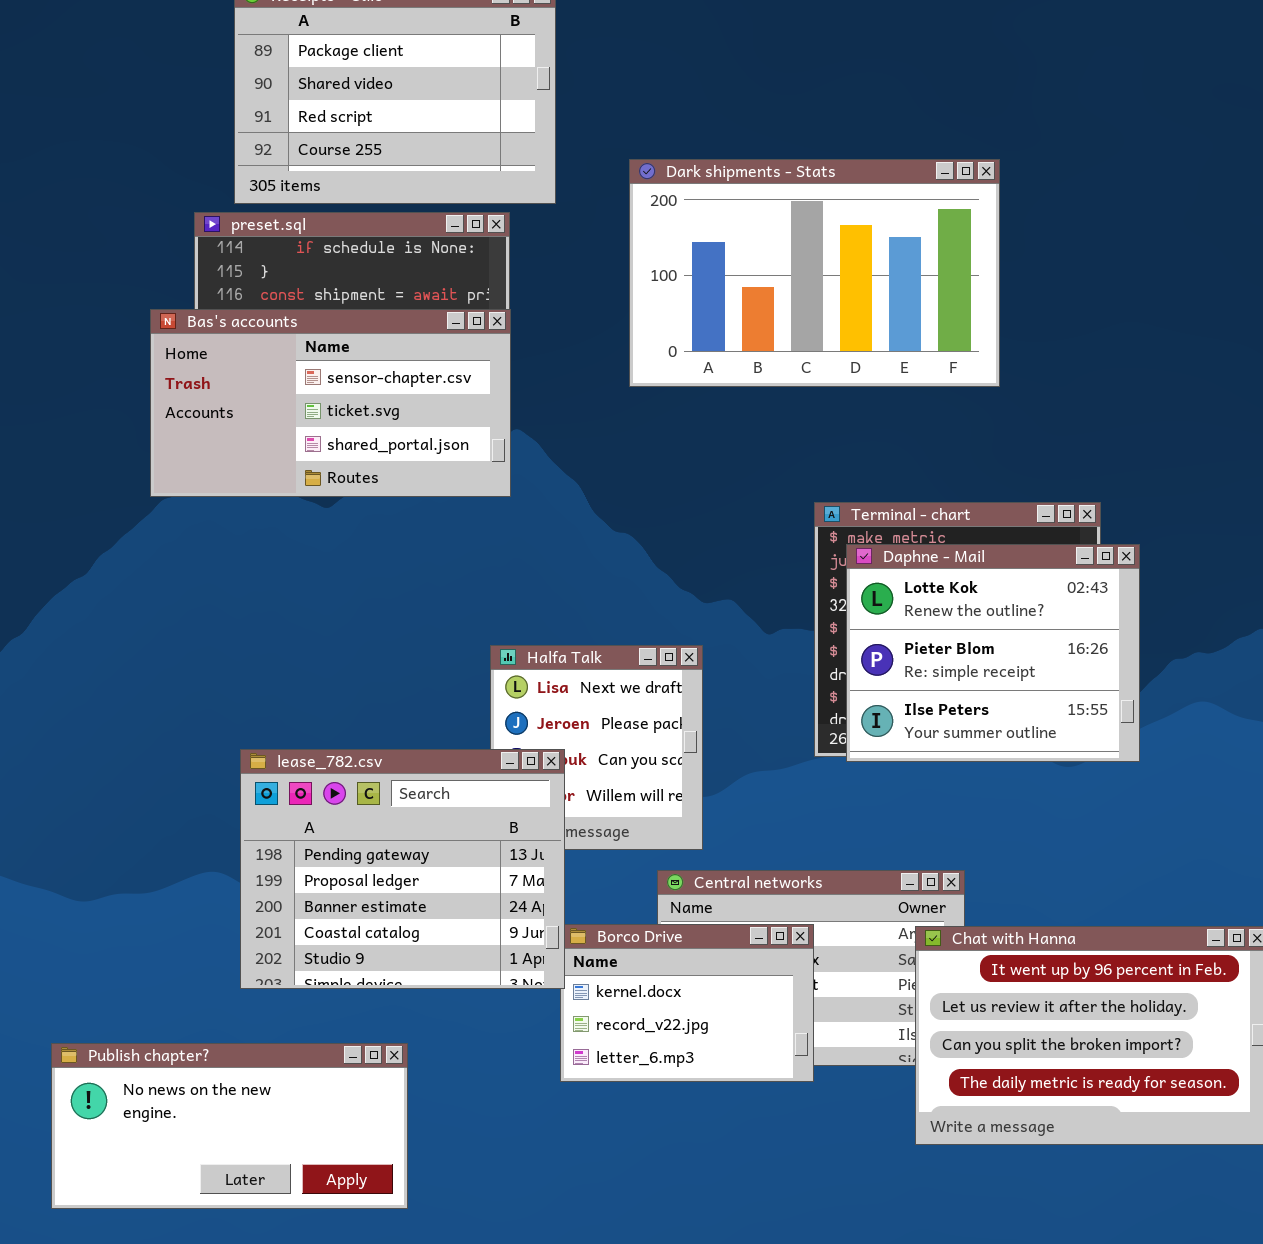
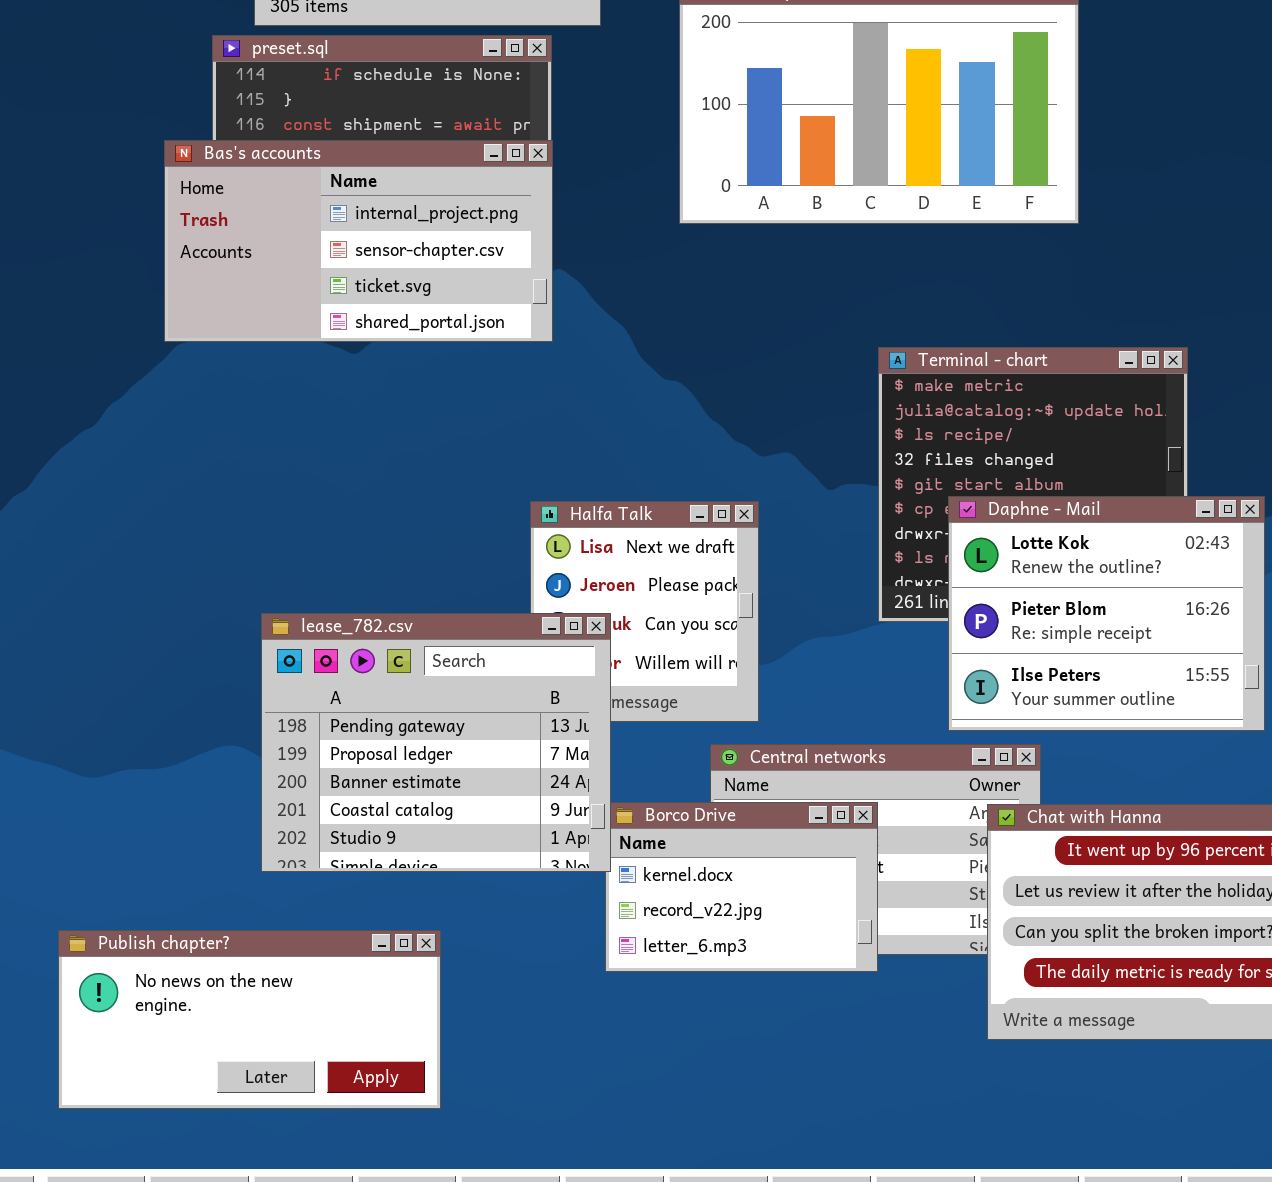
Bas's accounts: [150,309,511,497] -> [164,140,553,342], scrolled up 1 row
Daphne - Mail: [846,544,1140,762] -> [948,496,1265,731], moved

